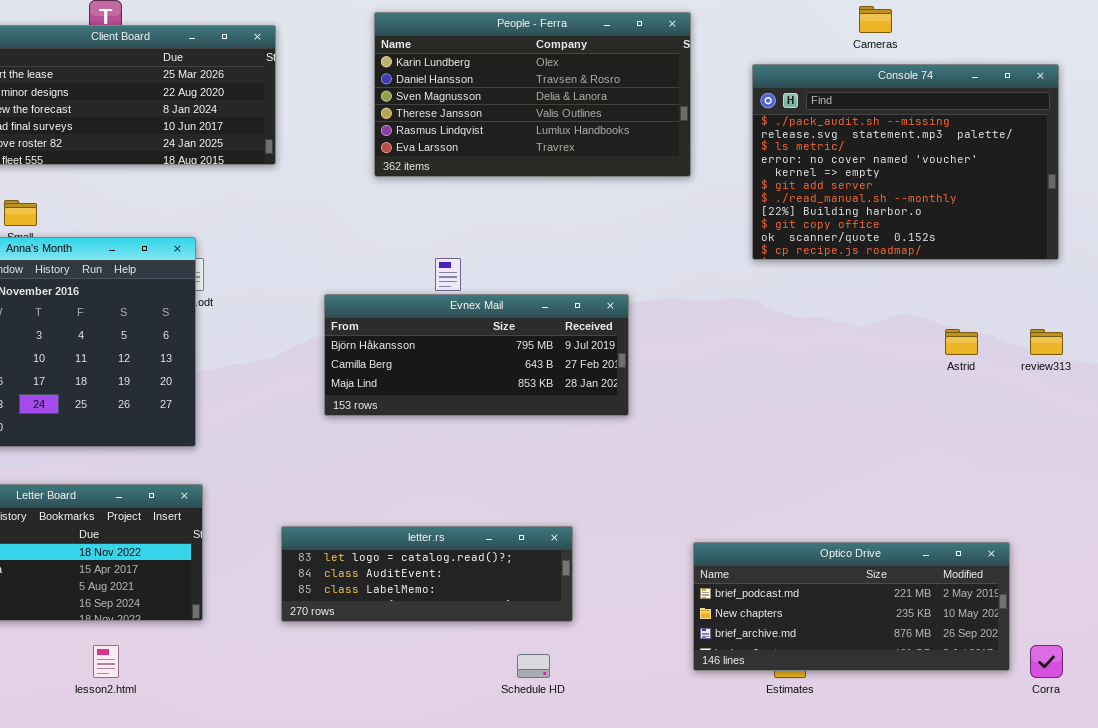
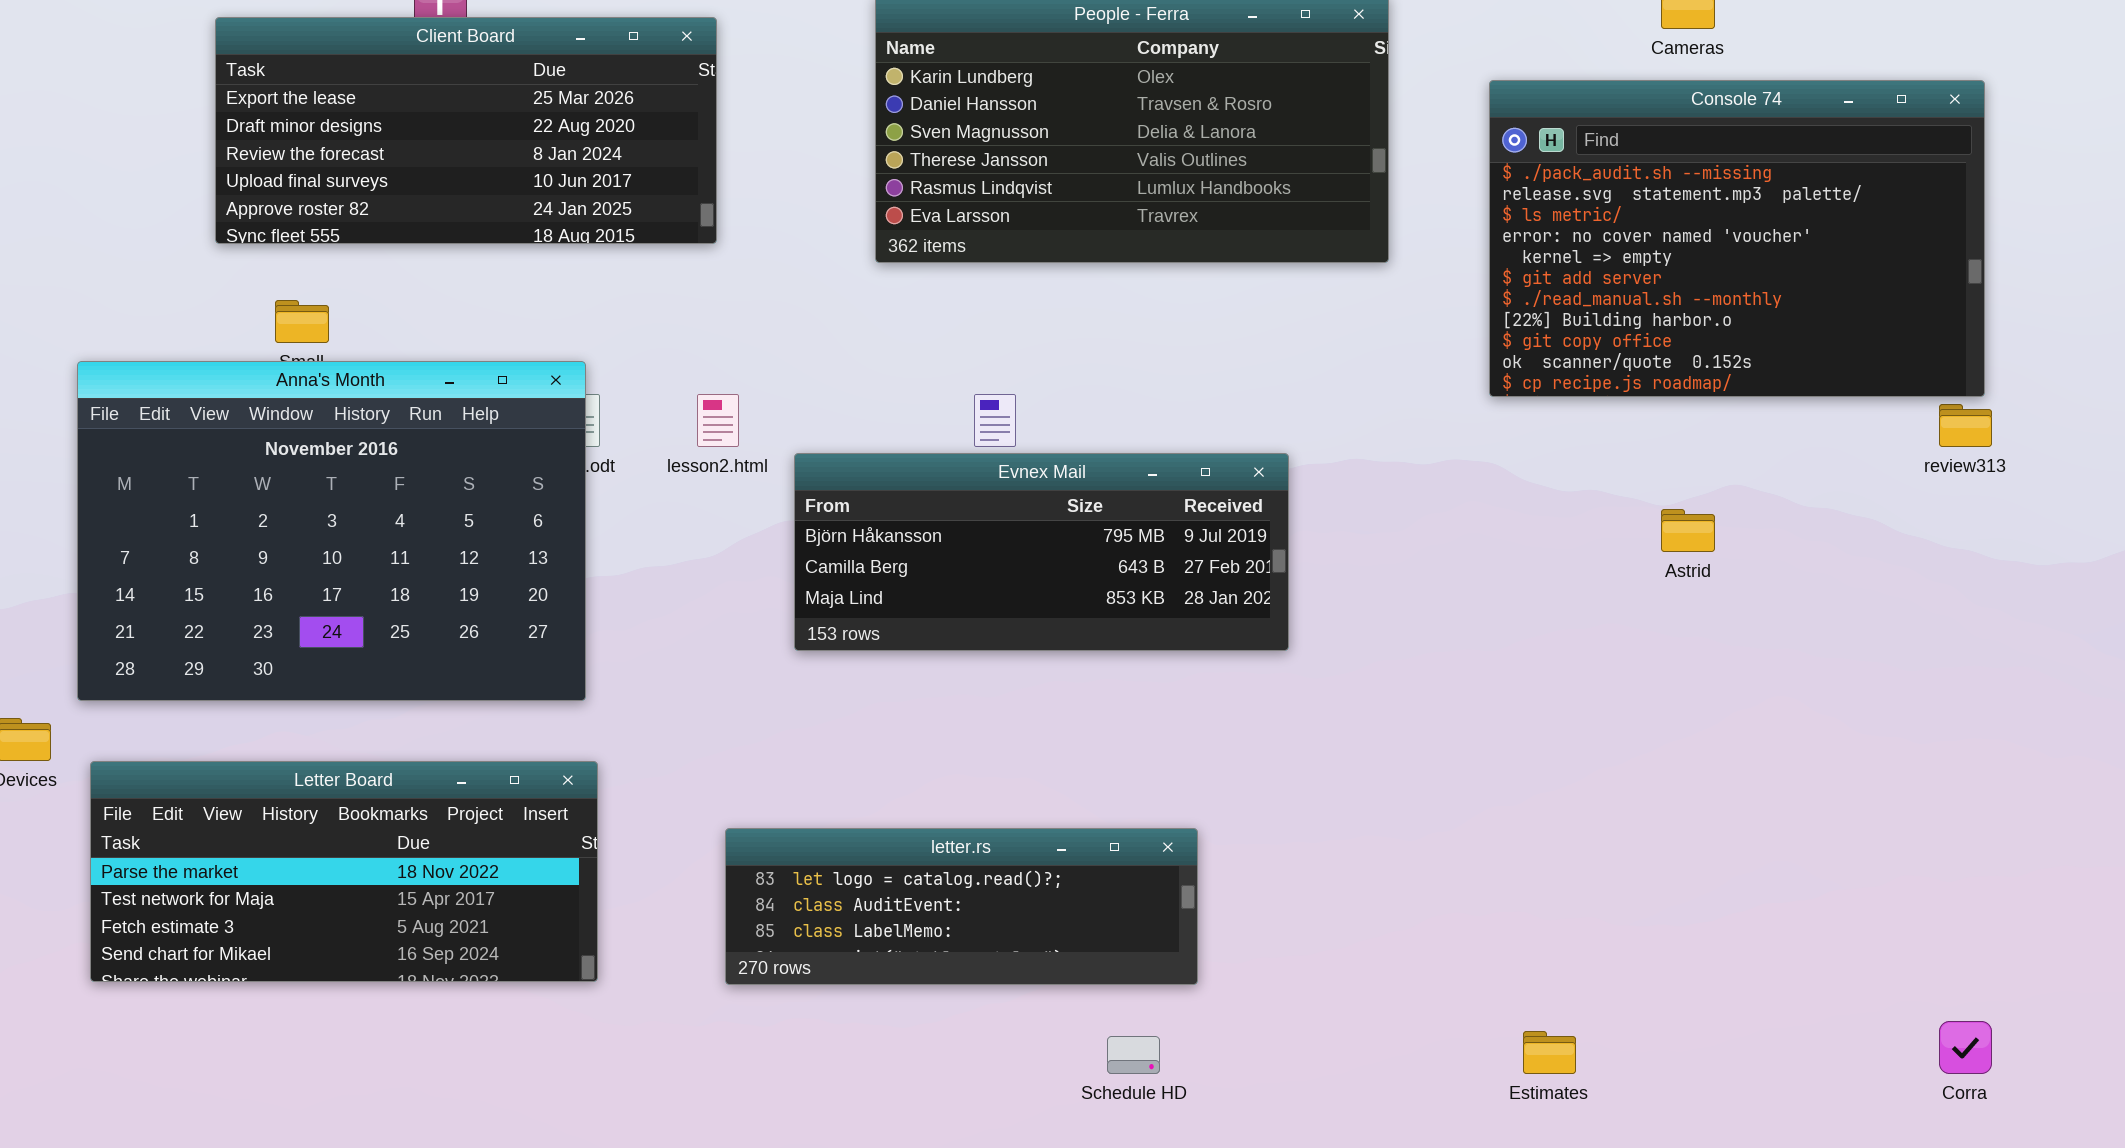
Astrid: [945,329,978,355] -> [1661,509,1715,552], moved
review313: [1030,329,1063,355] -> [1939,404,1992,447], moved
Optico Drive: [693,542,1010,671] -> none, closed
lesson2.html: [93,645,119,678] -> [697,394,739,447], moved

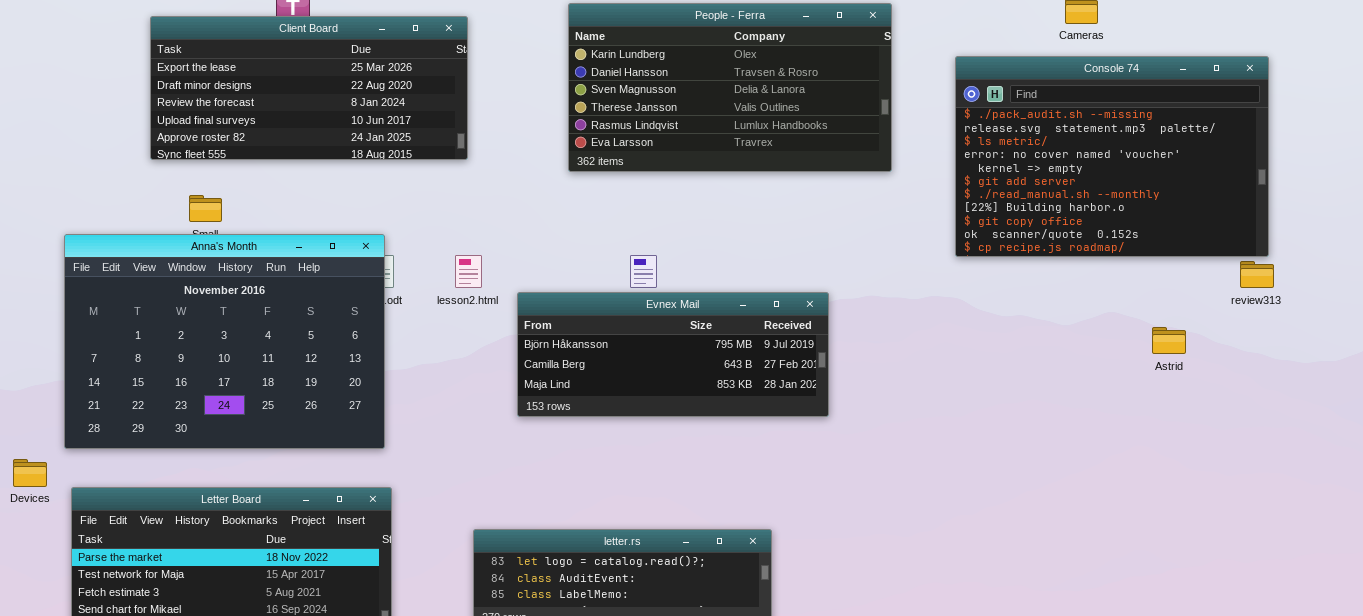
Astrid: [1661,509,1715,552] -> [1152,327,1186,354], moved

